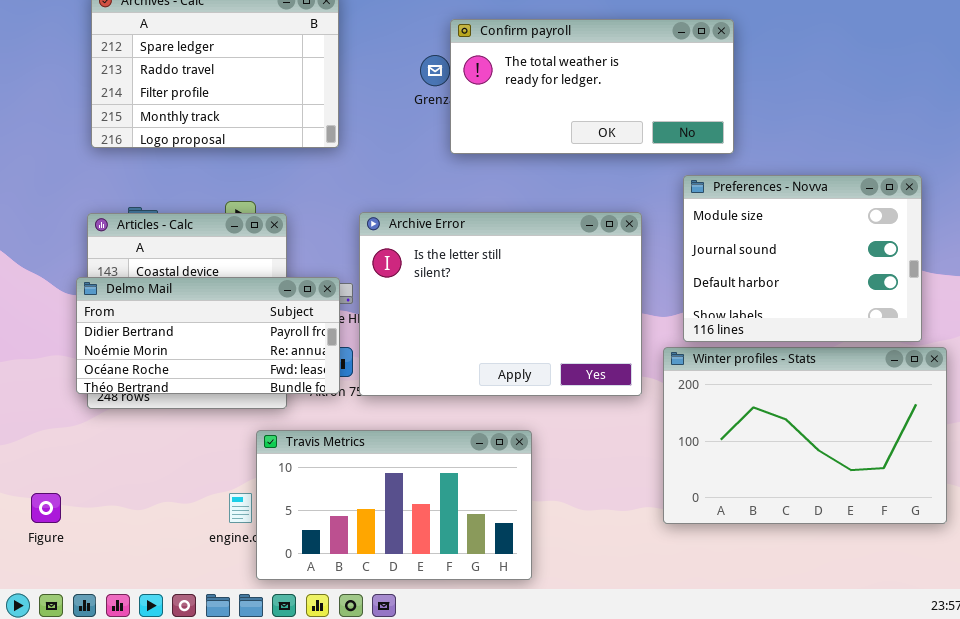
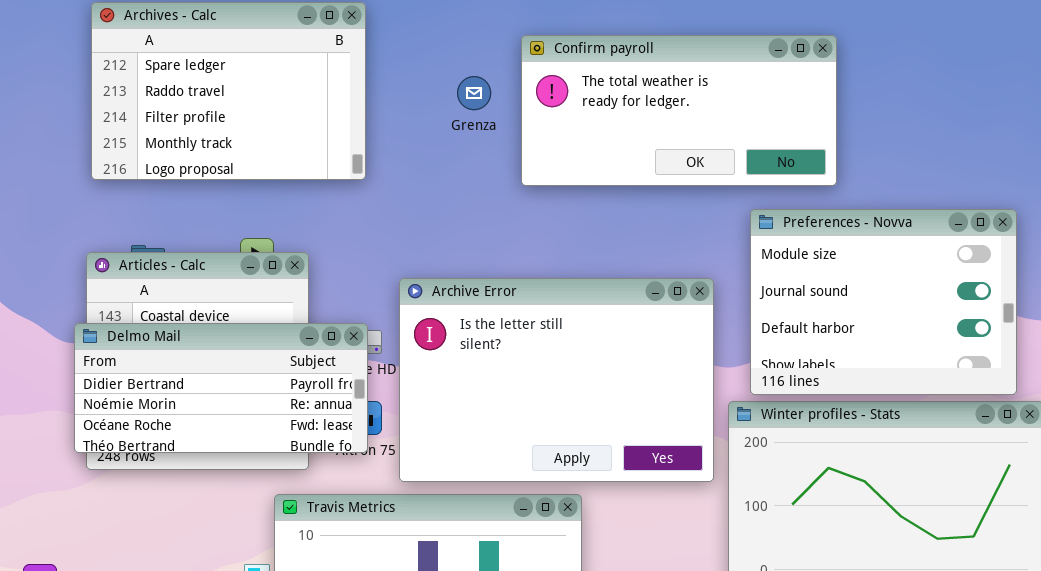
Confirm payroll: [450,19,734,154] -> [521,35,837,186], moved
Archive Error: [359,212,642,396] -> [399,278,714,482], moved

